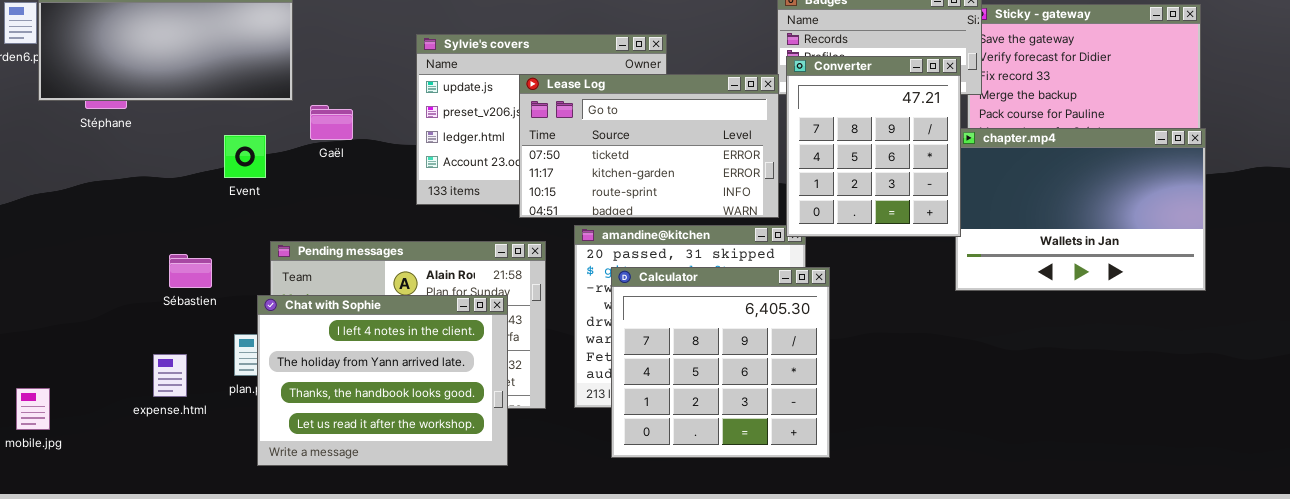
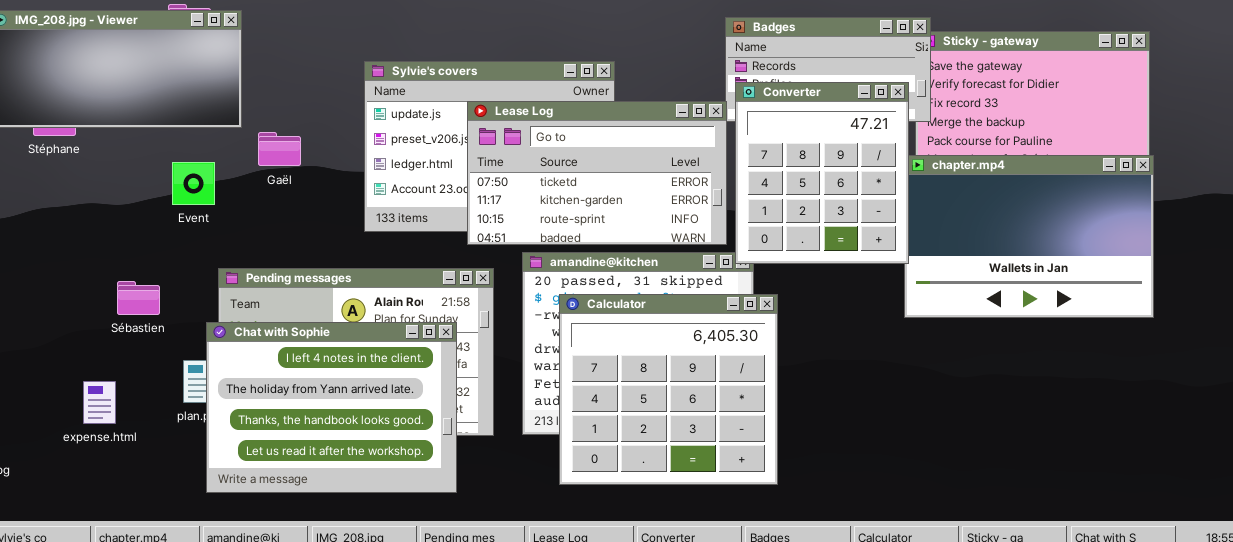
expense.html: [153,354,187,397] -> [83,381,116,424], moved

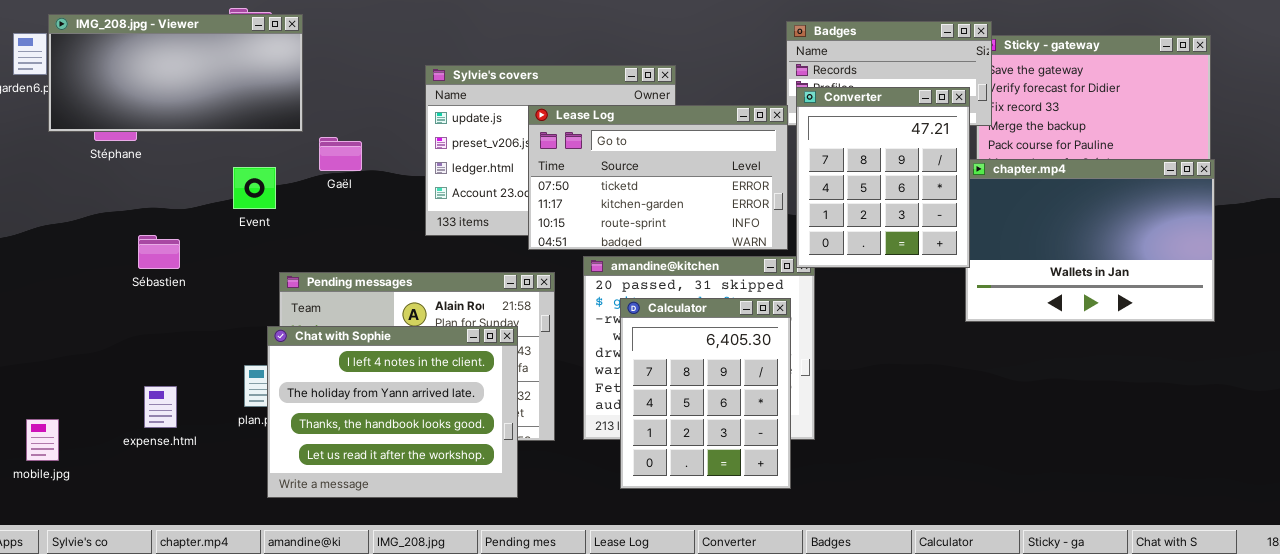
Sébastien: [117,281,160,315] -> [138,235,180,269], moved
Calculator: [559,294,778,485] -> [620,298,791,489], resized

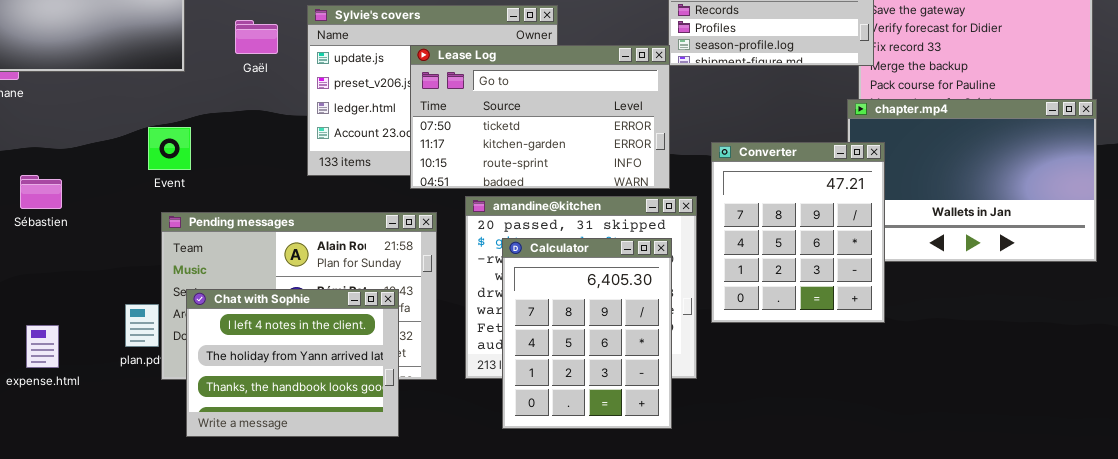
Converter: [796,87,970,268] -> [711,142,885,323], moved
Gaël: [319,137,362,171] -> [235,20,278,54], moved
Event: [233,167,276,209] -> [148,127,191,170], moved
Chat with Sophie: [267,326,518,498] -> [186,289,399,437], resized

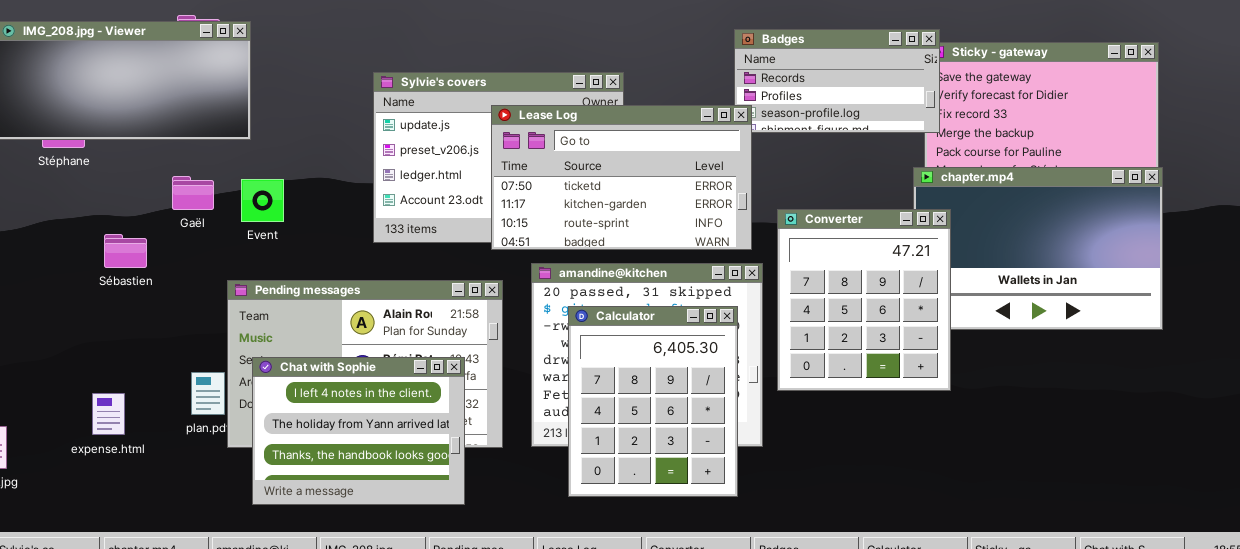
Gaël: [235,20,278,54] -> [172,176,214,210], moved
Lease Log: [410,45,670,189] -> [491,105,752,250], moved
Event: [148,127,191,170] -> [241,179,284,222], moved
Sébastien: [20,175,62,209] -> [104,234,147,268], moved

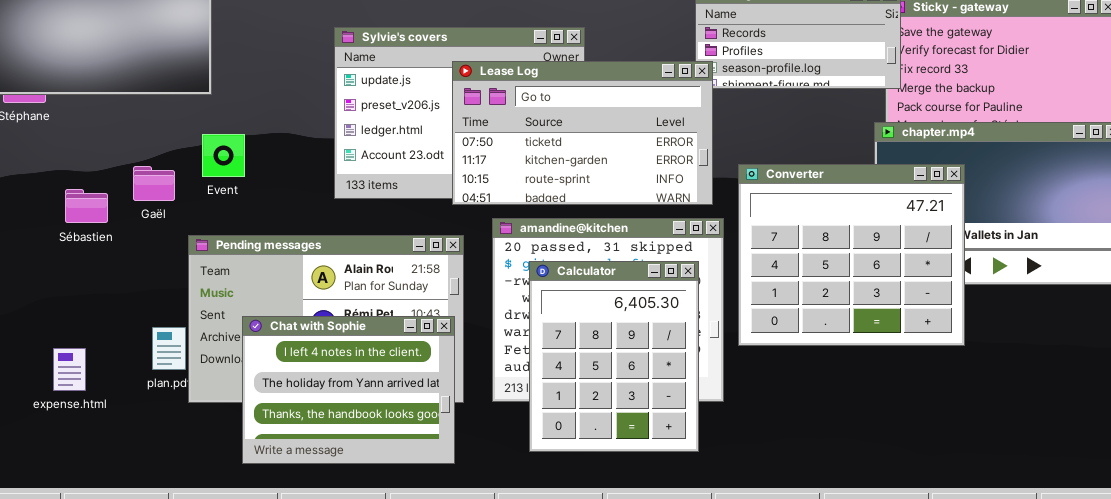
Gaël: [172,176,214,210] -> [133,166,175,201], moved
Converter: [777,209,951,391] -> [738,164,965,346], resized
Chat with Sophie: [252,357,465,505] -> [242,316,455,464], moved

